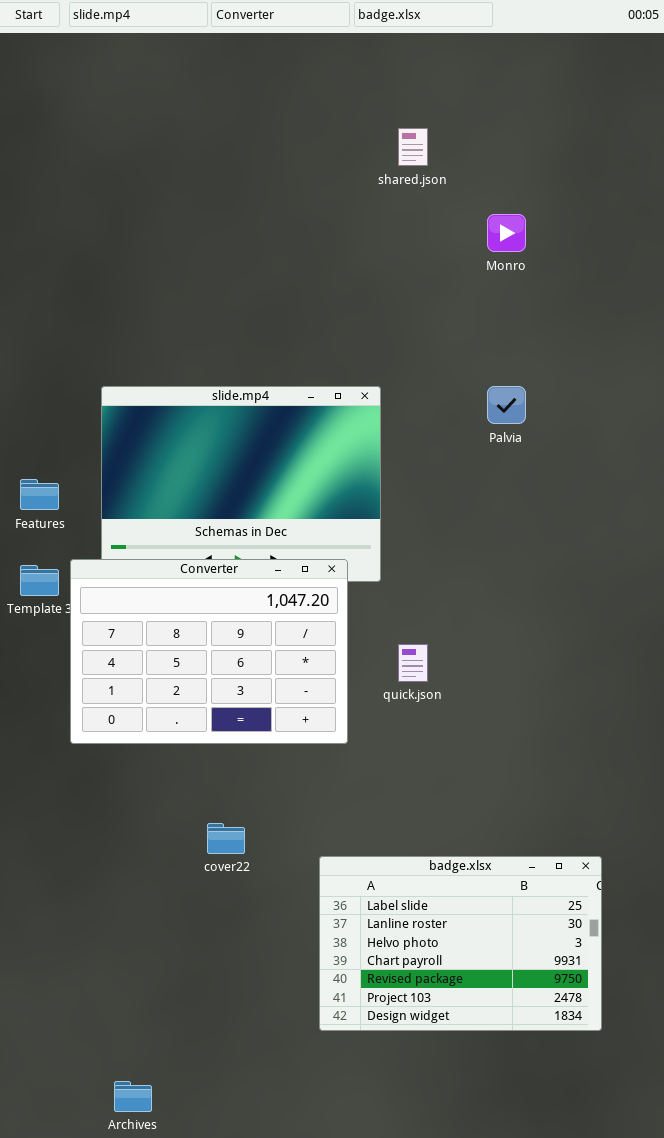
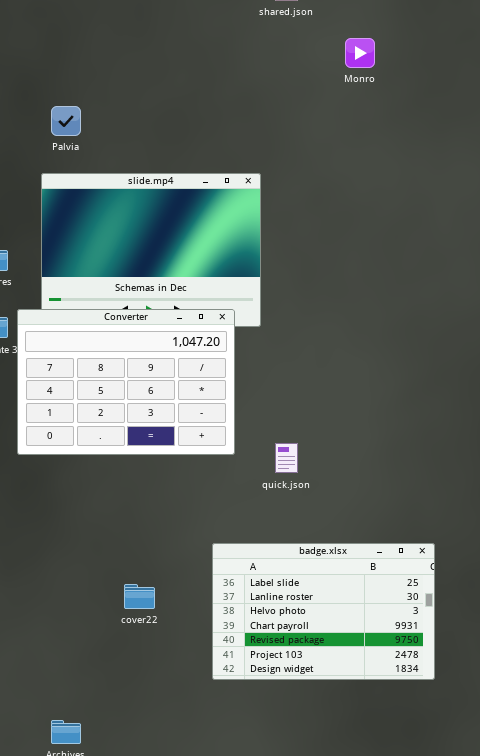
Palvia: [487,386,526,424] -> [51,106,81,136], moved
quick.json: [398,644,428,682] -> [275,443,298,473], moved
cover22: [207,823,245,854] -> [124,584,155,609], moved

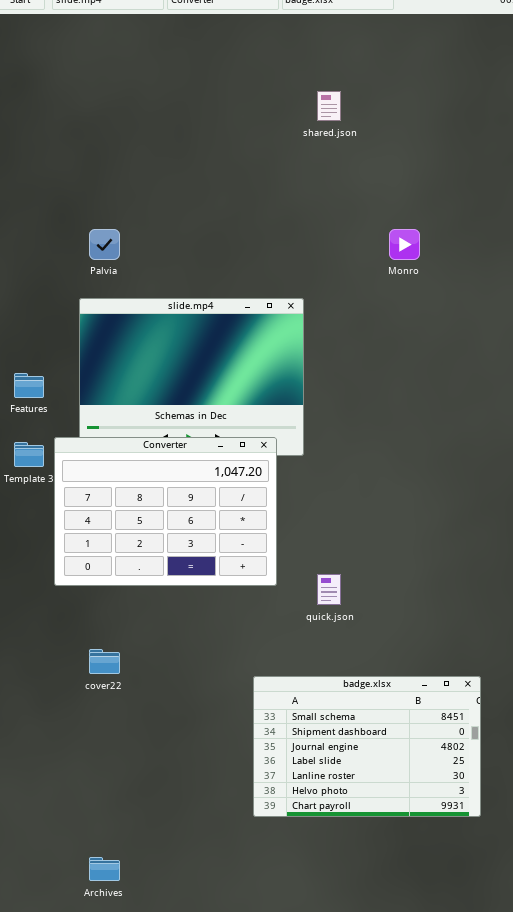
Monro: [345,38,375,68] -> [389,229,420,260], moved
badge.xlsx: [212,543,435,680] -> [253,676,481,817], scrolled up 3 rows
cover22: [124,584,155,609] -> [89,649,120,674], moved

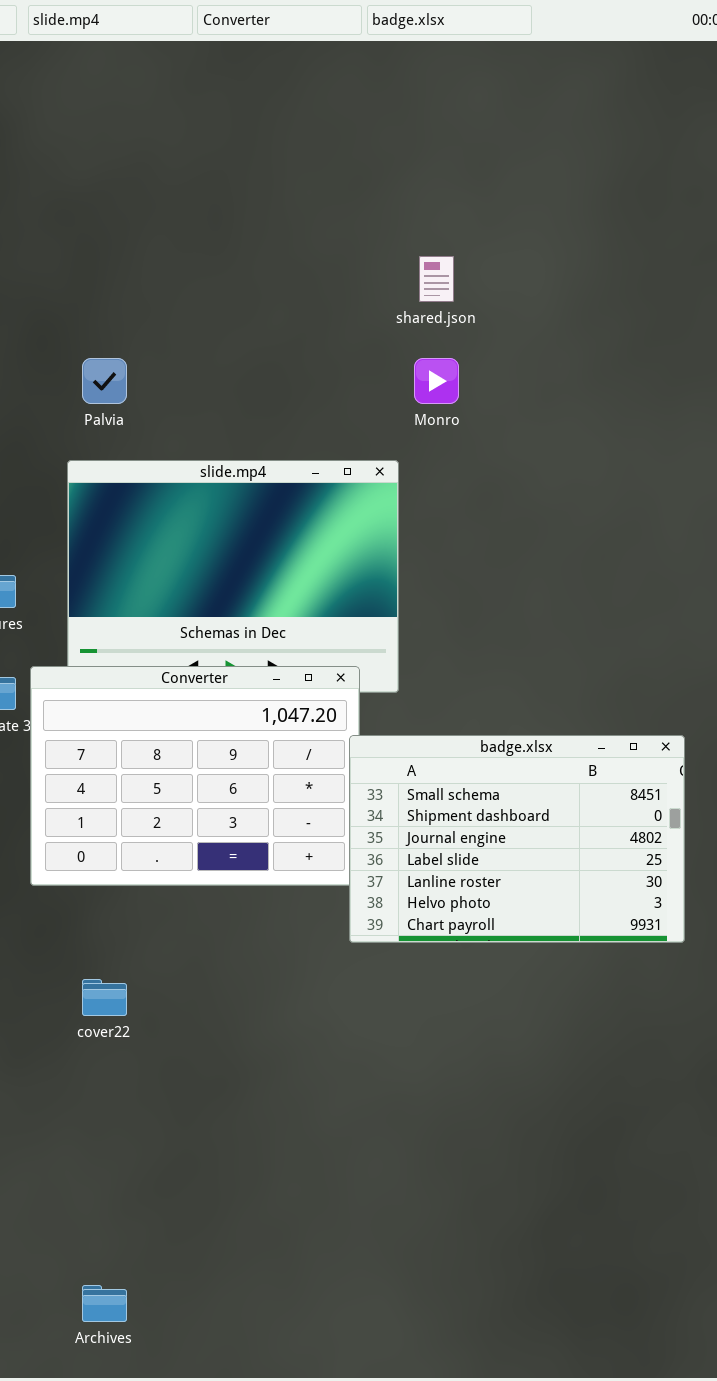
shared.json: [317,91,341,121] -> [419,256,454,302], moved
Monro: [389,229,420,260] -> [414,358,459,404], moved
badge.xlsx: [253,676,481,817] -> [349,735,685,943], moved

